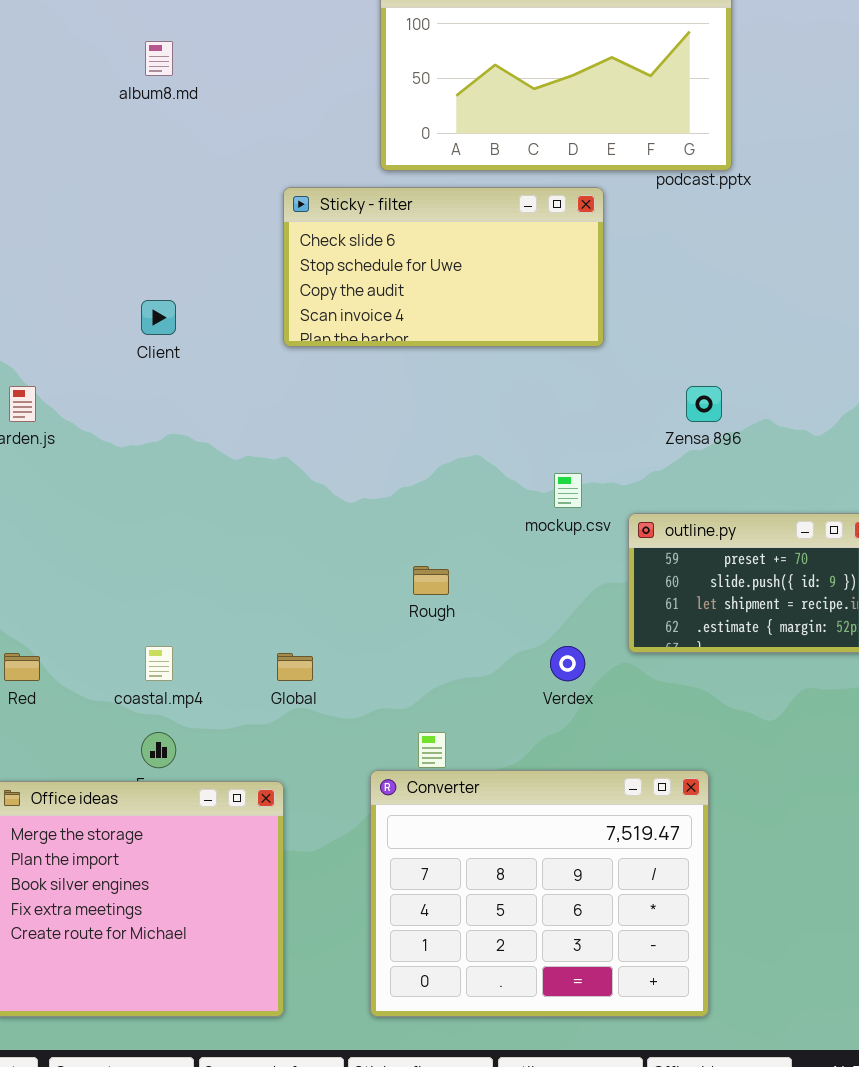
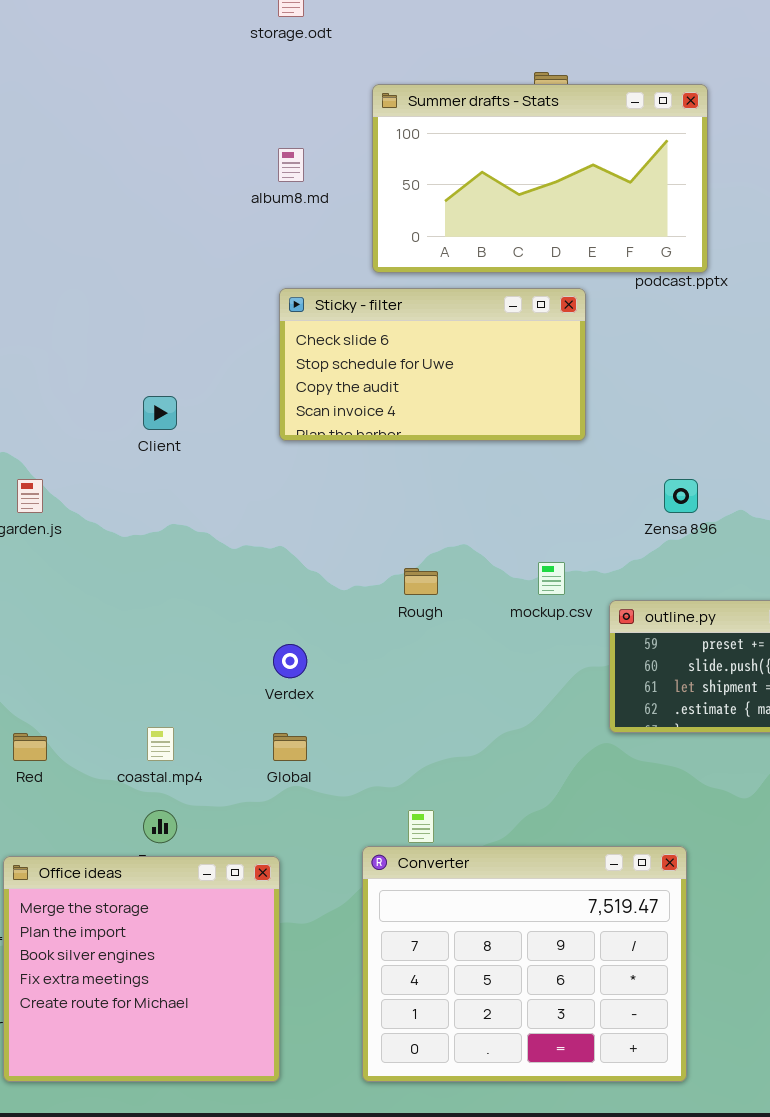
album8.md: [145,41,173,76] -> [278,148,304,182], moved
Rough: [413,566,449,595] -> [404,568,438,595], moved
Verdex: [550,646,585,681] -> [273,644,307,678], moved

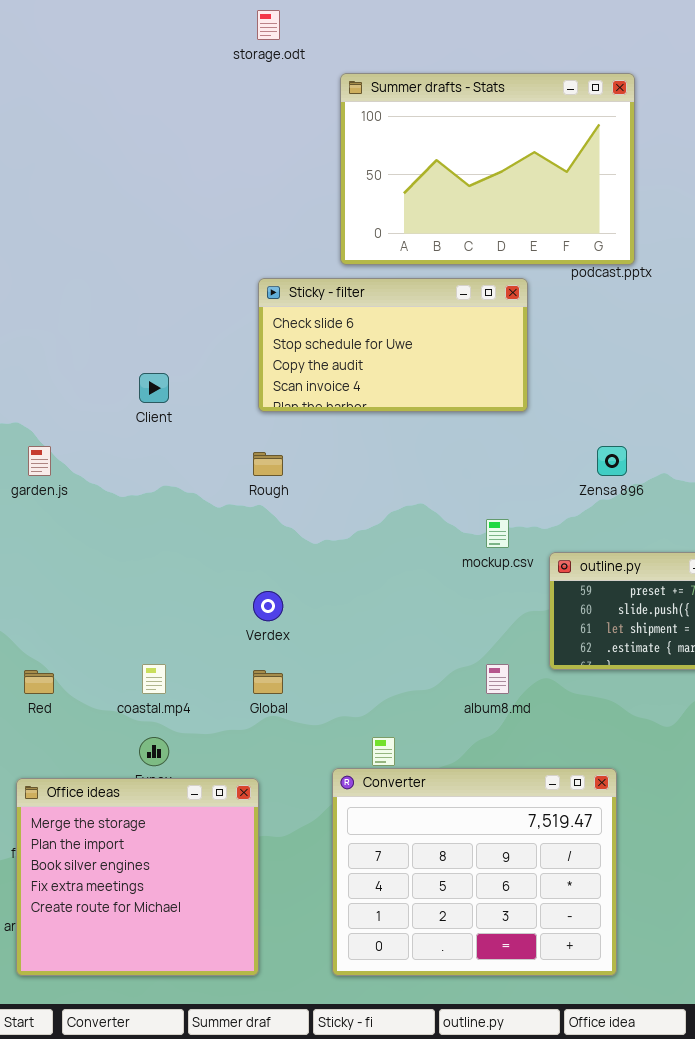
Summer drafts - Stats: [372,84,708,273] -> [340,73,635,265], resized
album8.md: [278,148,304,182] -> [486,664,509,694], moved
Rough: [404,568,438,595] -> [253,452,283,476], moved

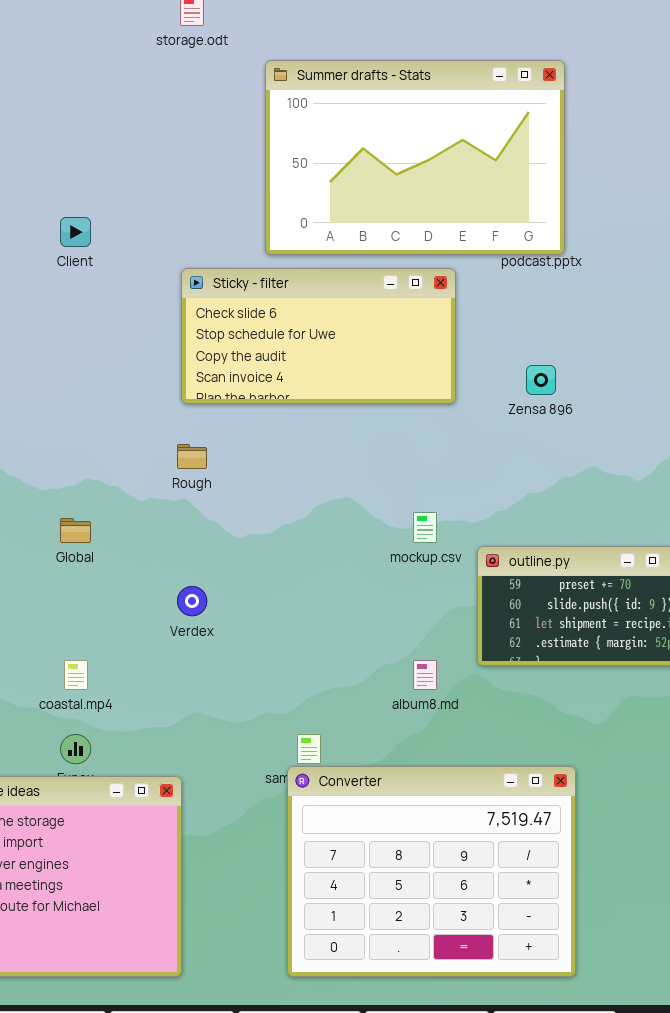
Client: [139,373,169,403] -> [60,217,91,247], moved
Zensa 896: [597,446,627,476] -> [526,365,556,395], moved
Global: [253,670,283,694] -> [60,518,91,543], moved
Converter: [332,768,617,976] -> [287,766,576,977], moved

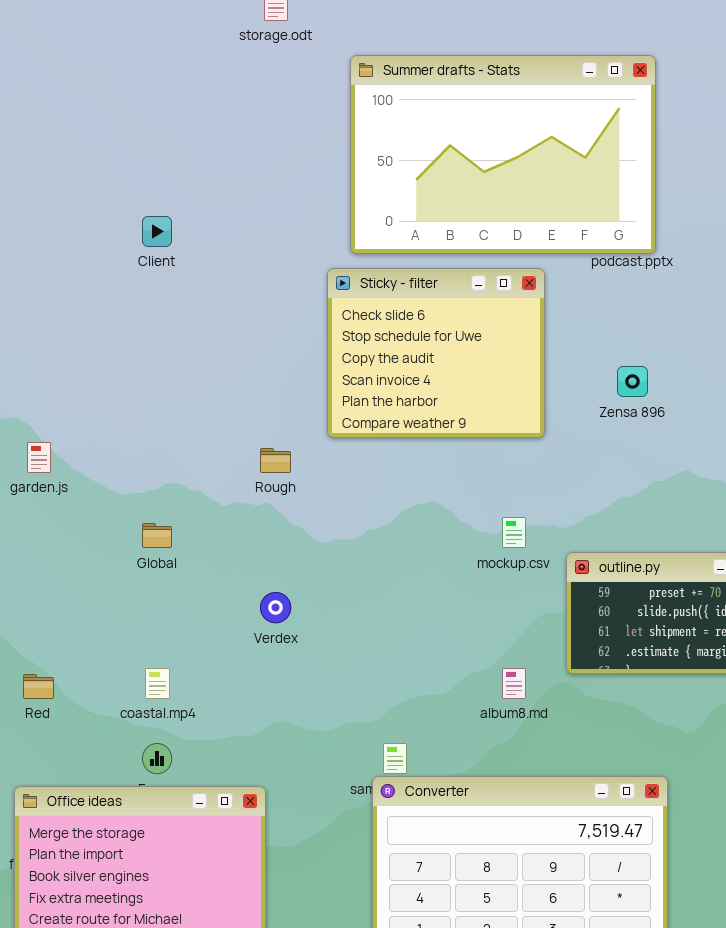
Sticky - filter: [181,268,456,404] -> [327,268,545,438], resized

